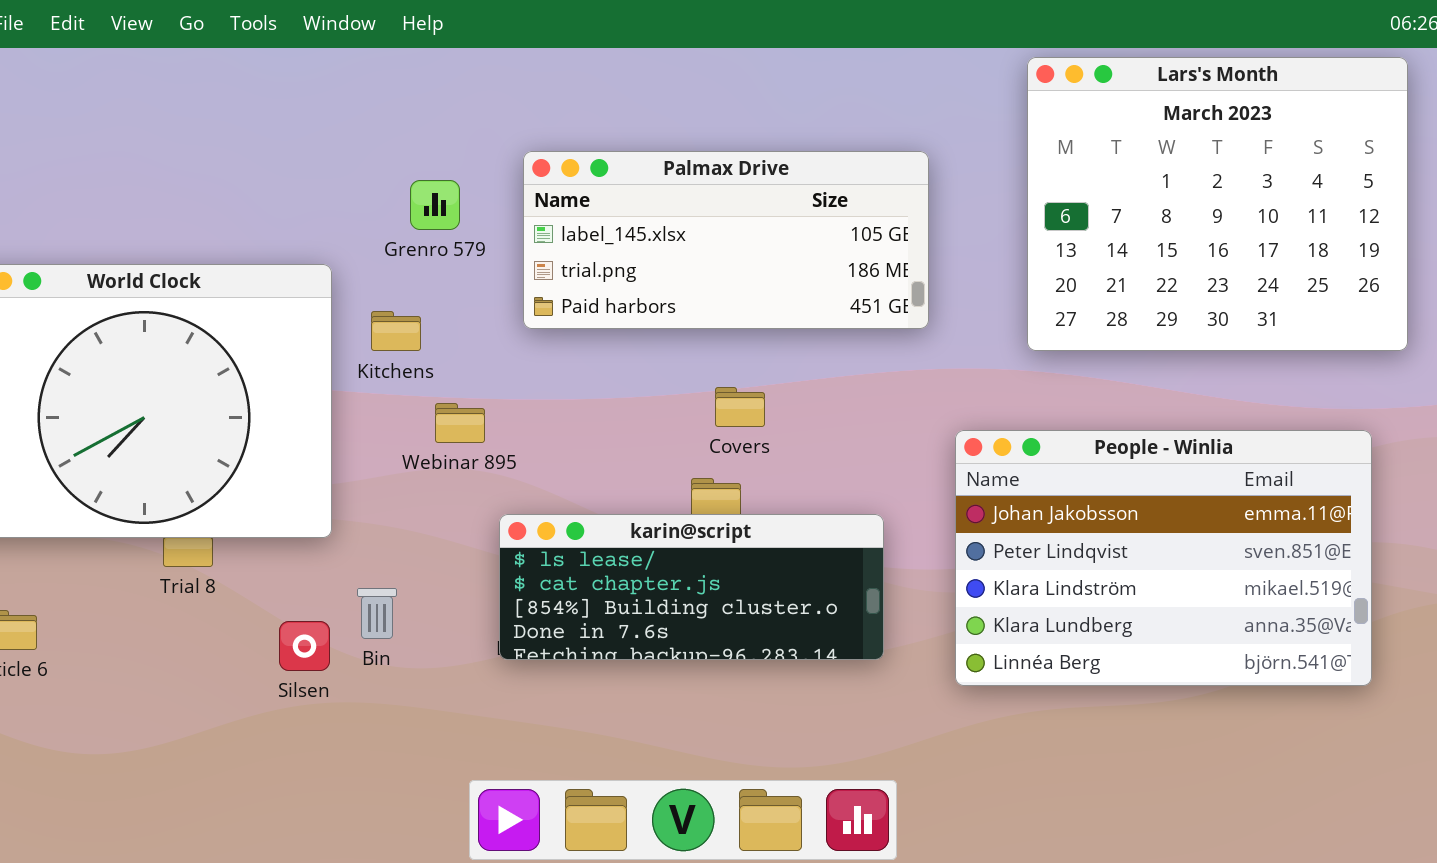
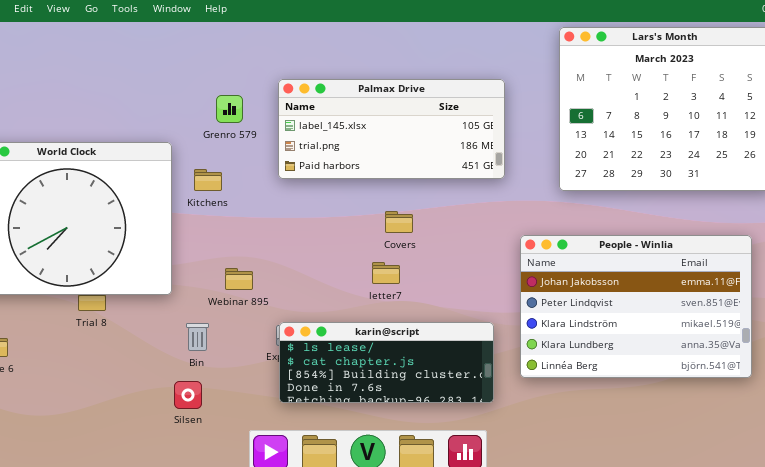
Webinar 895: [435,403,485,443] -> [225,268,253,290], moved
karin@script: [499,514,884,660] -> [279,322,494,403], moved
Silsen: [279,621,330,671] -> [174,381,202,409], moved

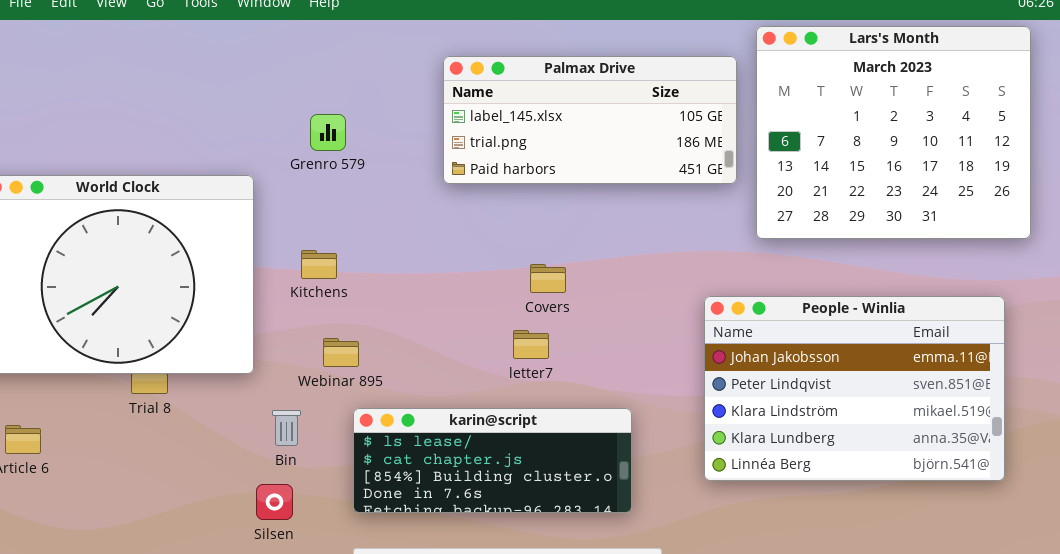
Palmax Drive: [278,79,505,179] -> [443,56,737,184], moved
Kitchens: [194,169,222,191] -> [301,250,337,279], moved
karin@script: [279,322,494,403] -> [353,408,632,513], moved

